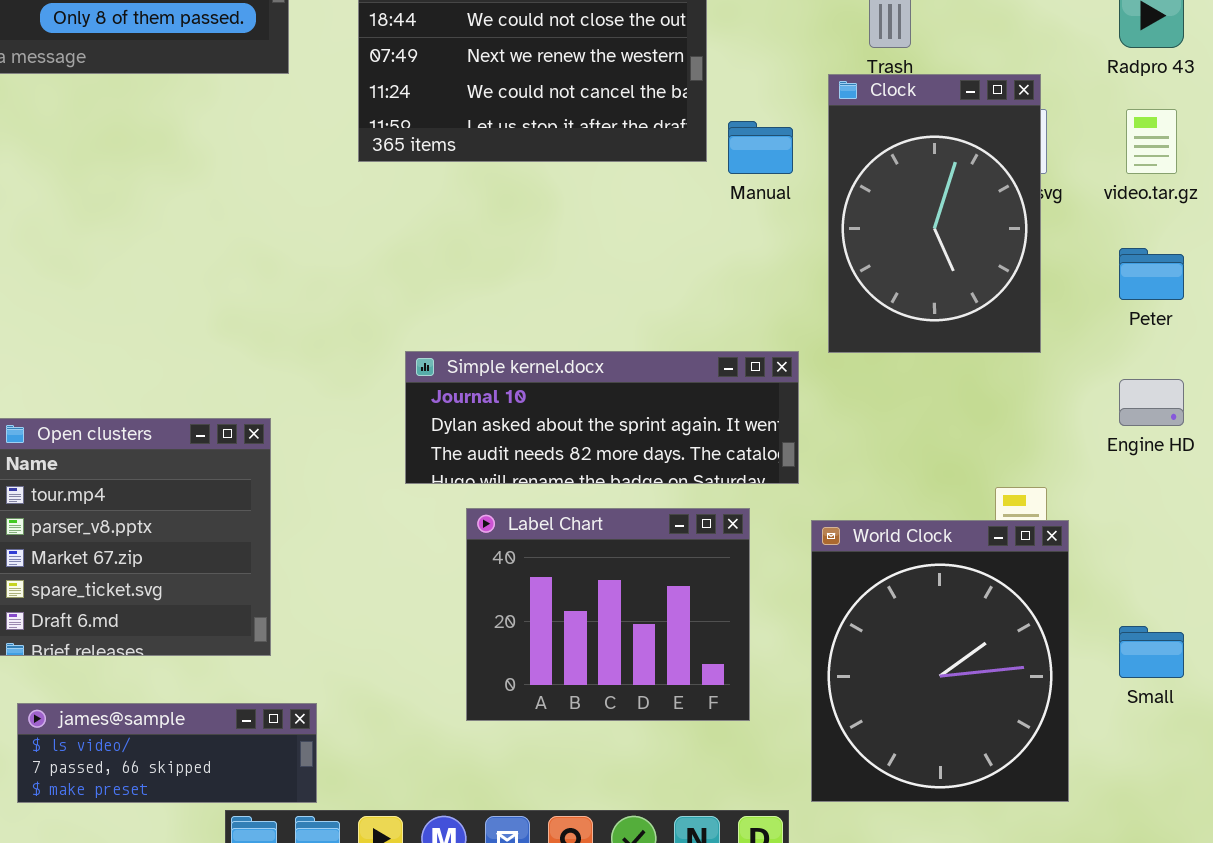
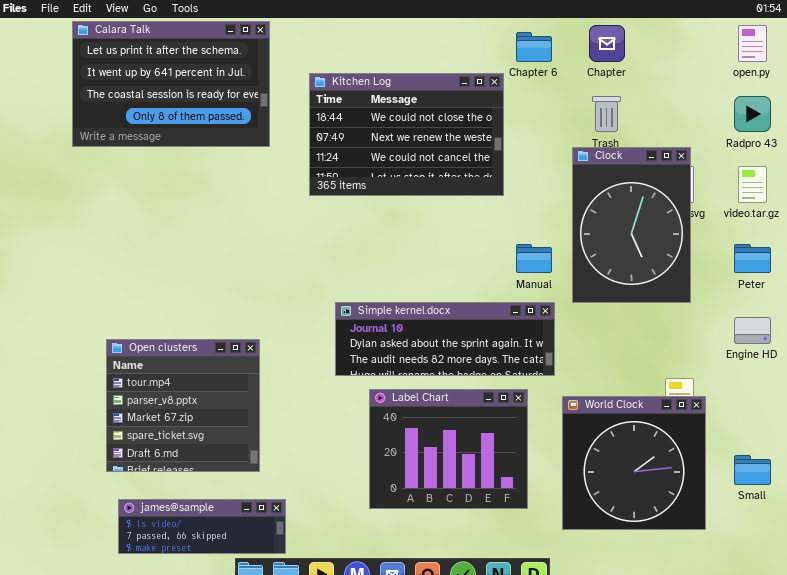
Manual: [728,121,793,174] -> [516,244,552,273], moved
World Clock: [811,520,1069,802] -> [562,396,706,530], resized

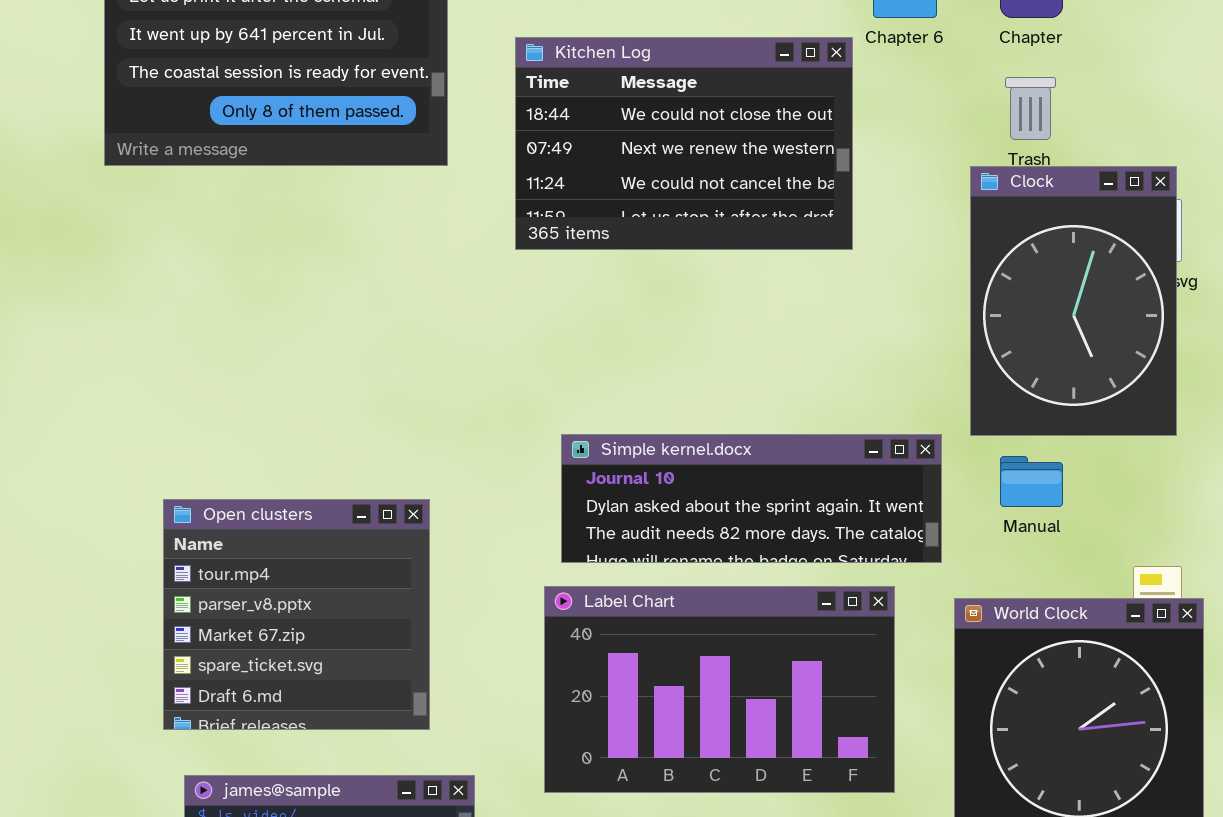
Manual: [516,244,552,273] -> [1000,456,1063,507], moved
Label Chart: [369,389,528,509] -> [544,586,895,793], resized

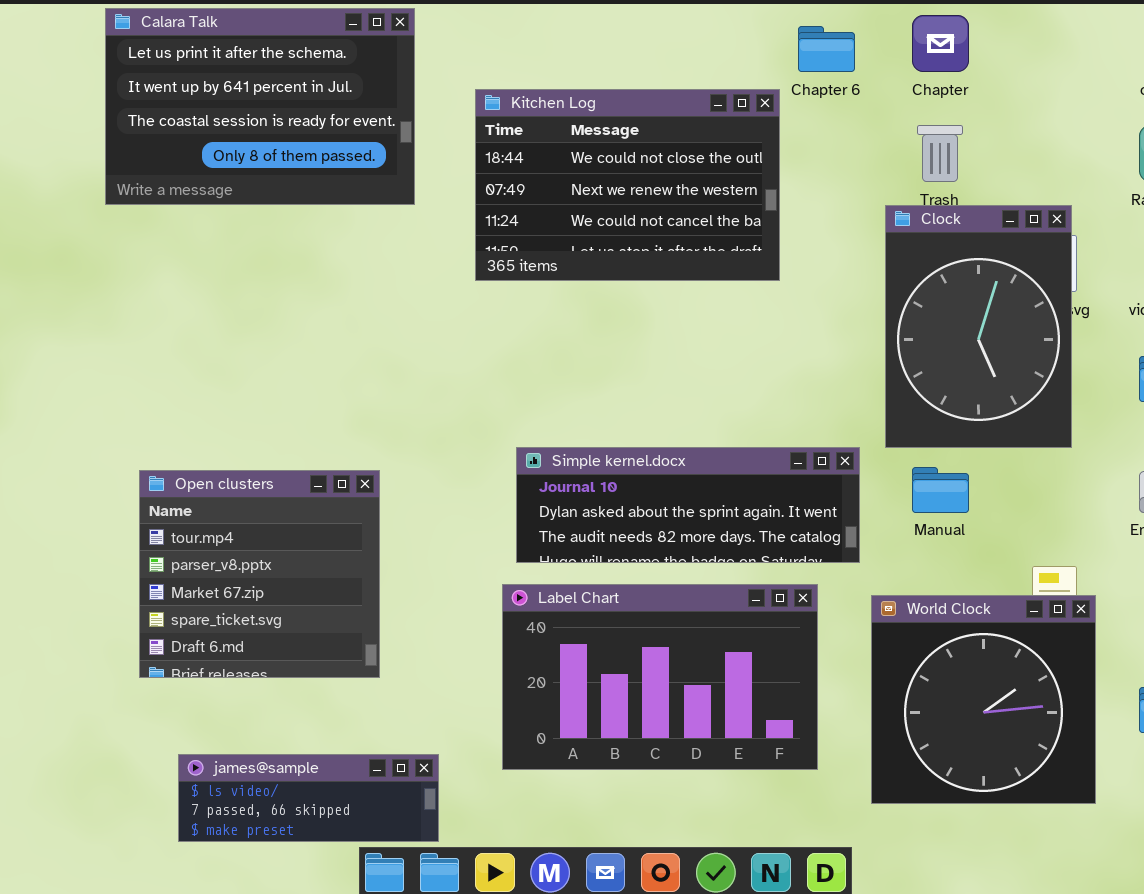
Open clusters: [163,499,430,730] -> [139,470,380,678], moved

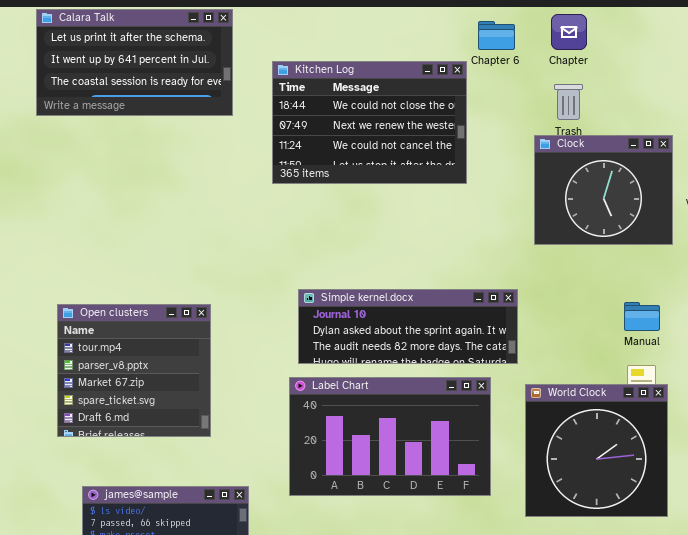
Calara Talk: [105,8,415,205] -> [36,9,233,116], resized
Clock: [885,205,1072,448] -> [534,135,673,245], resized
Manual: [912,467,969,513] -> [624,302,660,331], moved

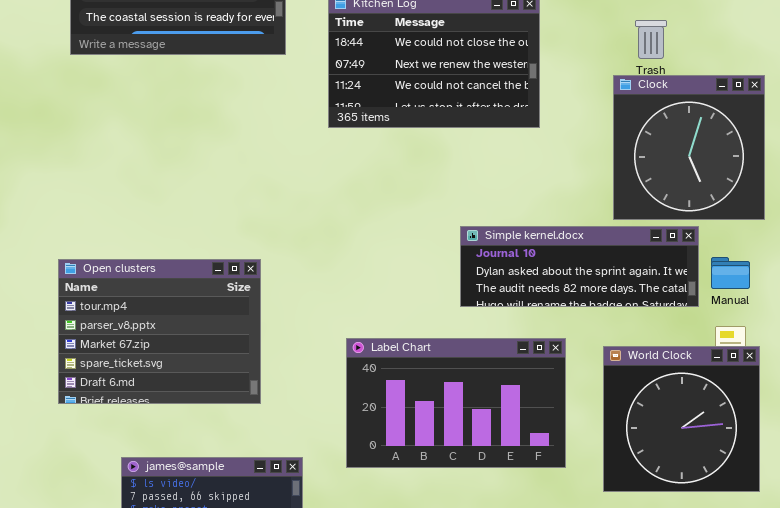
Clock: [534,135,673,245] -> [613,75,765,220], resized
Simple kernel.docx: [298,289,518,364] -> [460,226,699,307], moved
Open clusters: [57,304,211,437] -> [58,259,261,404], resized

